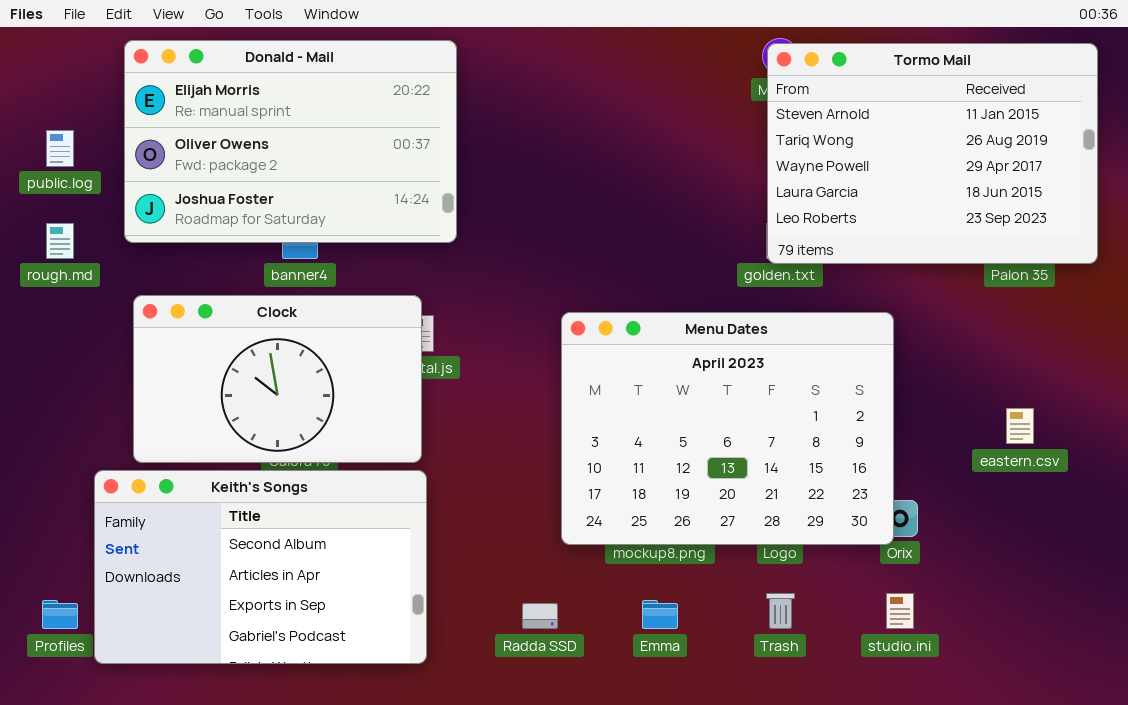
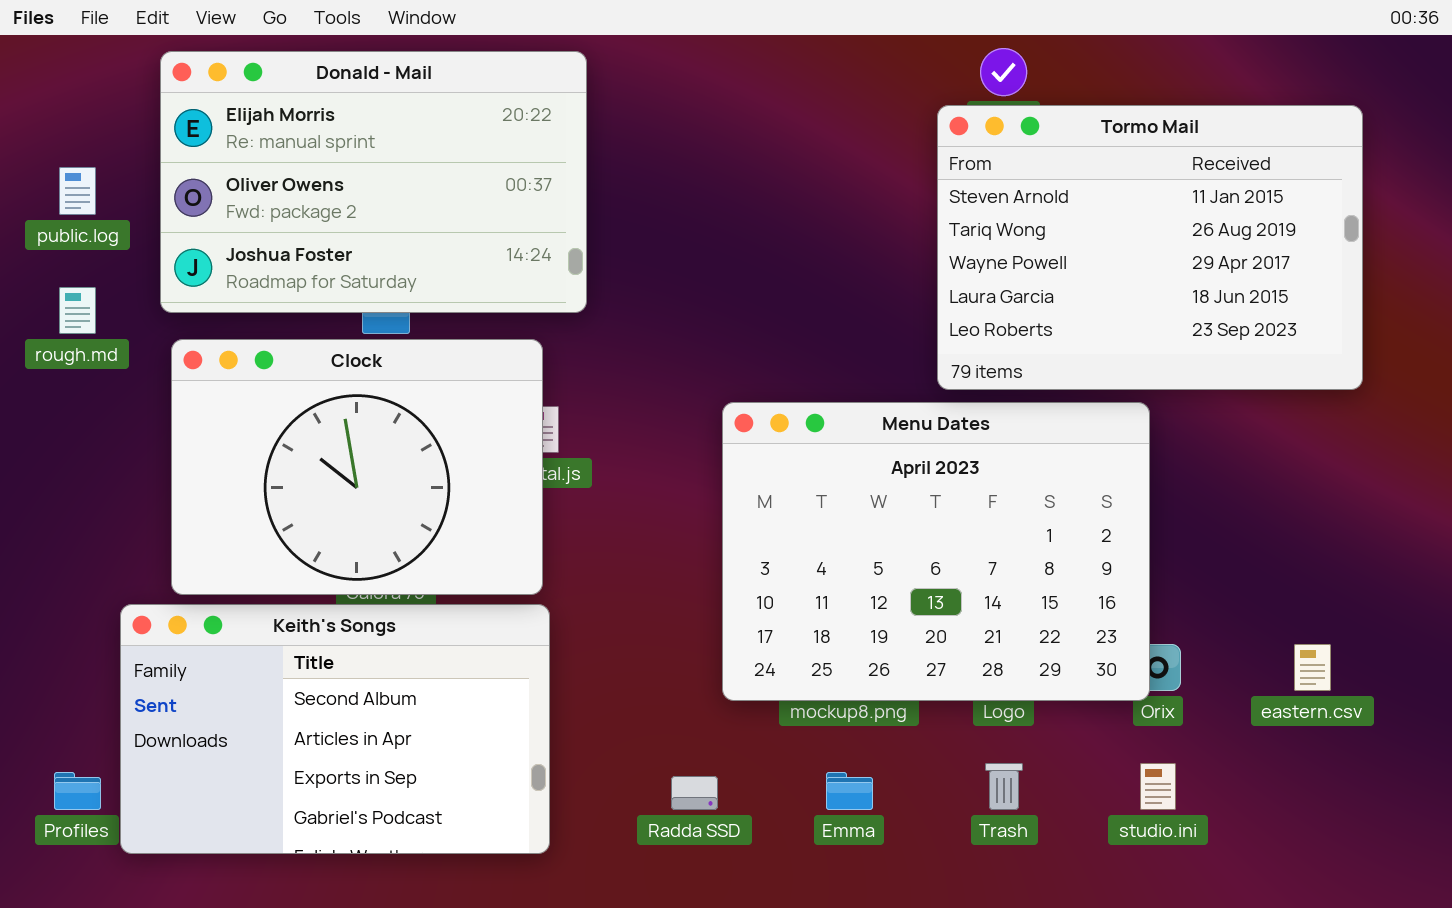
Tormo Mail: [767,43,1098,264] -> [937,105,1363,390], moved
Clock: [133,295,422,463] -> [171,339,543,595], resized
eastern.csv: [1006,408,1034,444] -> [1294,644,1331,691], moved

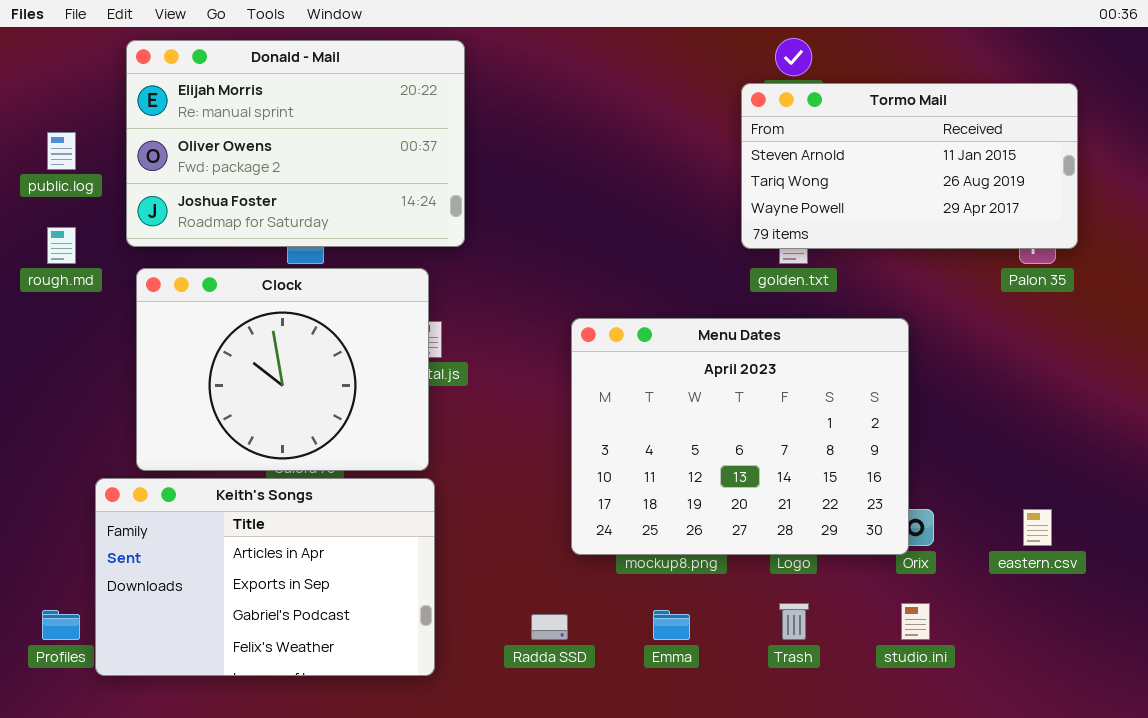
Tormo Mail: [937,105,1363,390] -> [741,83,1078,249], resized
Keith's Songs: [120,604,550,854] -> [95,478,435,676], scrolled down 1 row

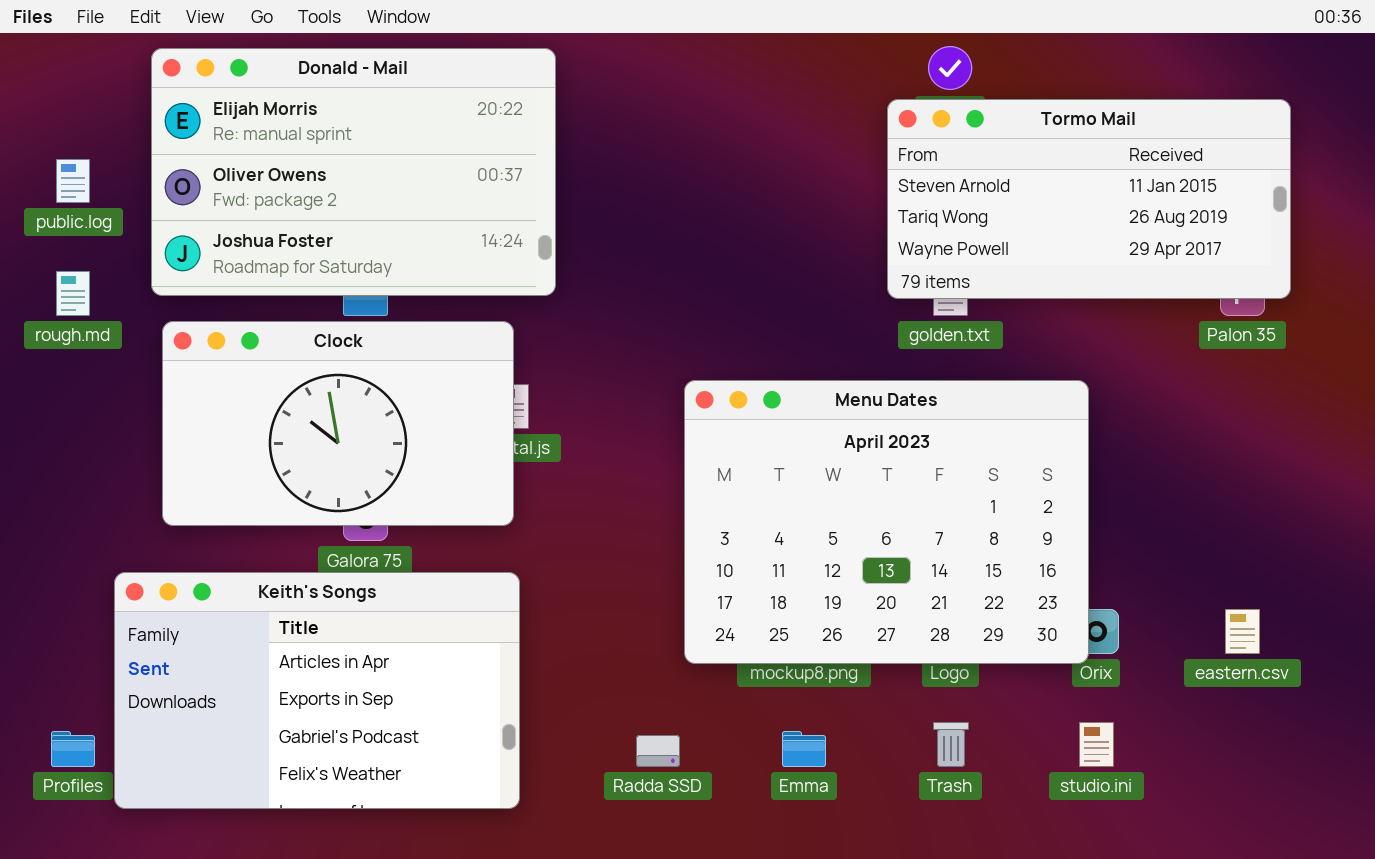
Clock: [136,268,429,471] -> [162,321,514,526], resized

